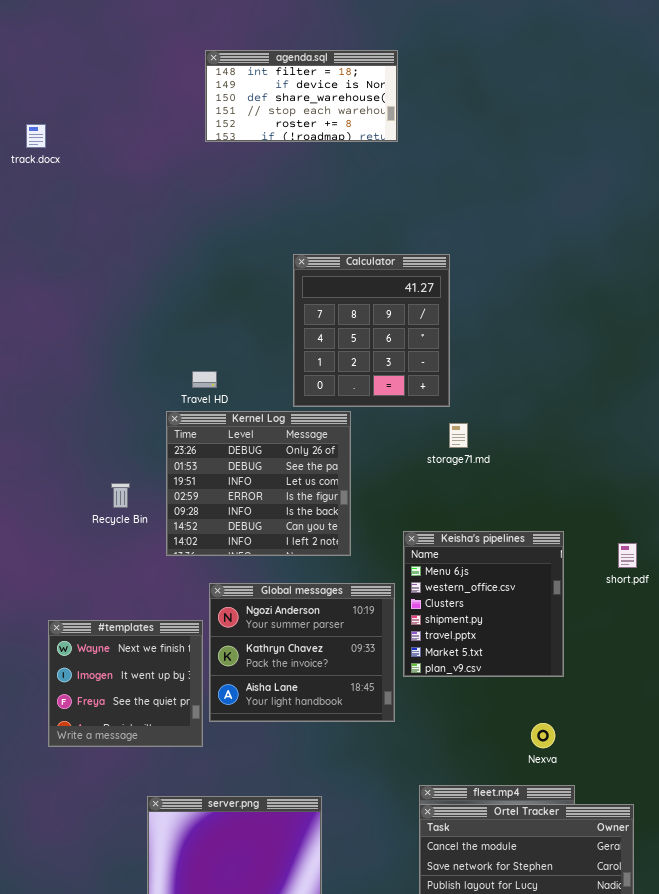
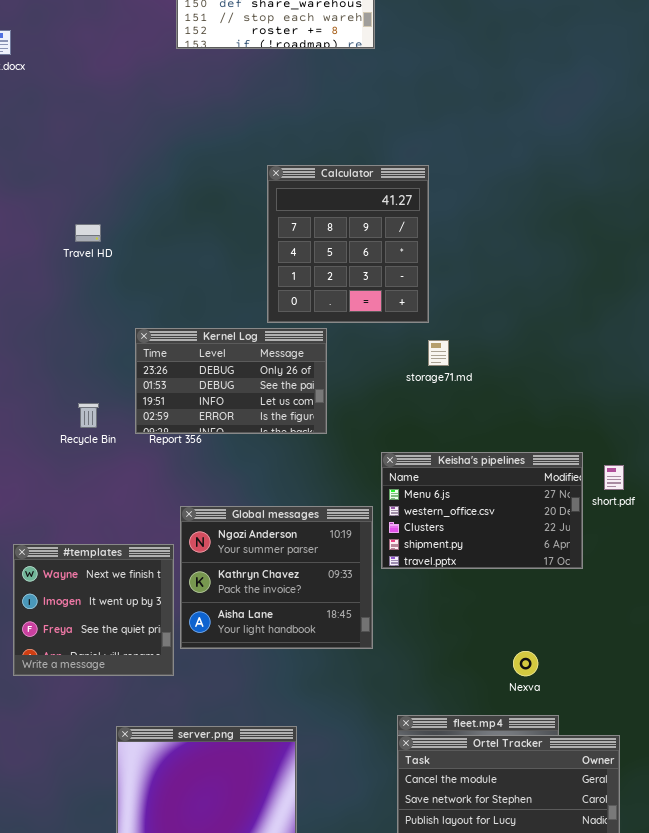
Travel HD: [192,371,217,388] -> [75,224,101,242], moved
Kernel Log: [166,411,351,556] -> [135,328,327,434], resized
Keisha's pipelines: [403,531,564,677] -> [381,452,583,569], resized

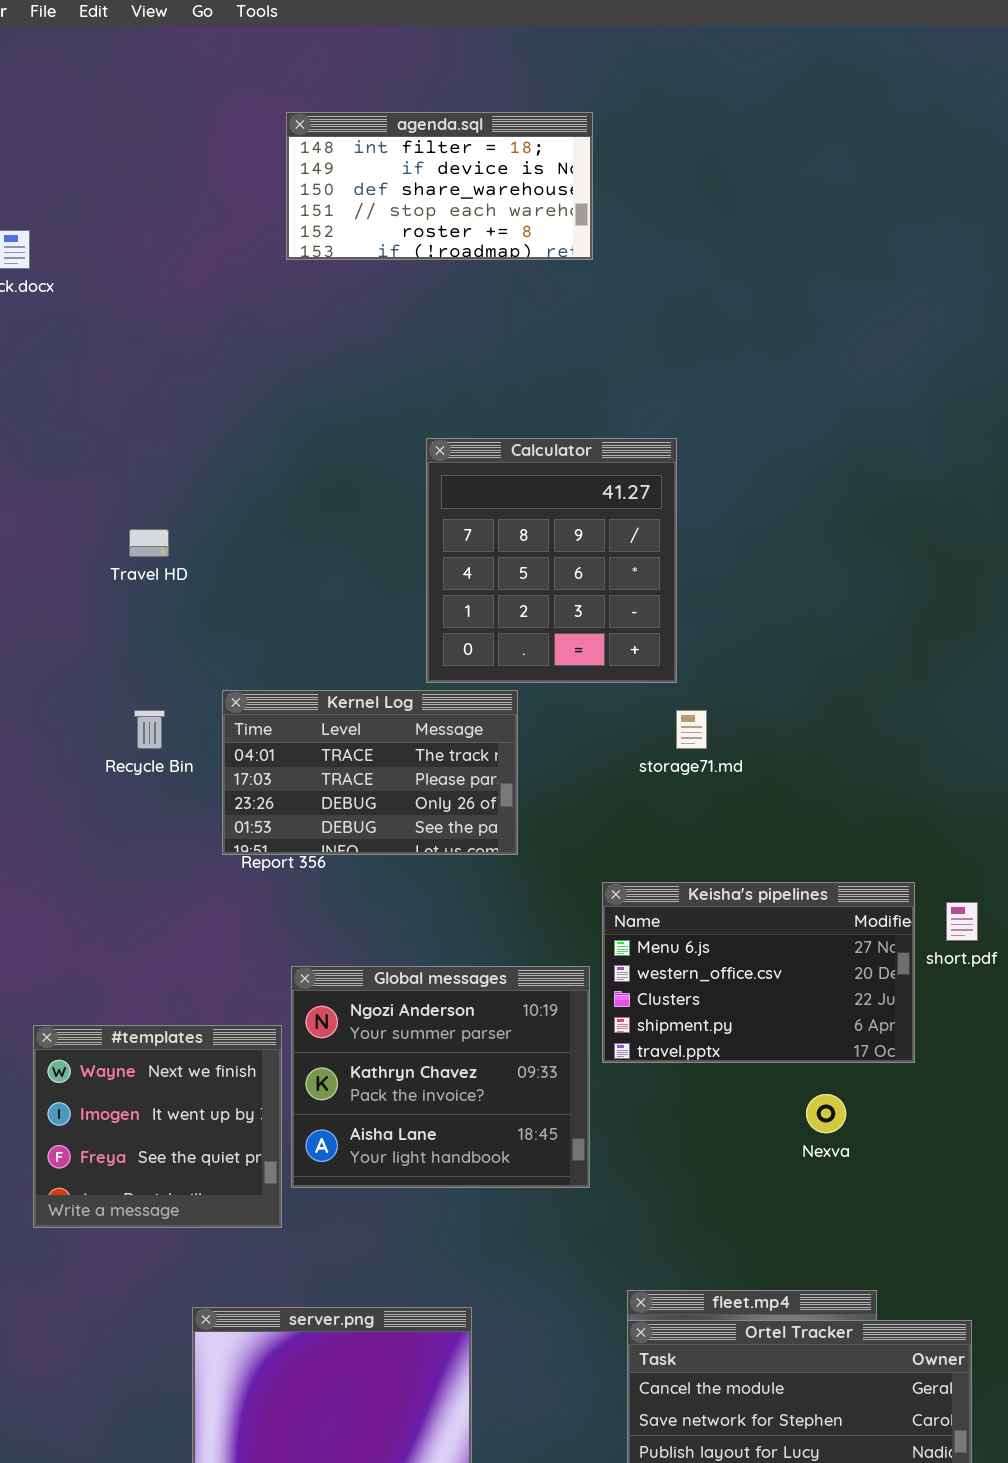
Kernel Log: [135,328,327,434] -> [222,690,518,855], scrolled up 2 rows
Recycle Bin: [78,403,99,428] -> [134,710,165,749], moved
Nexva: [513,651,538,676] -> [806,1094,846,1133], moved

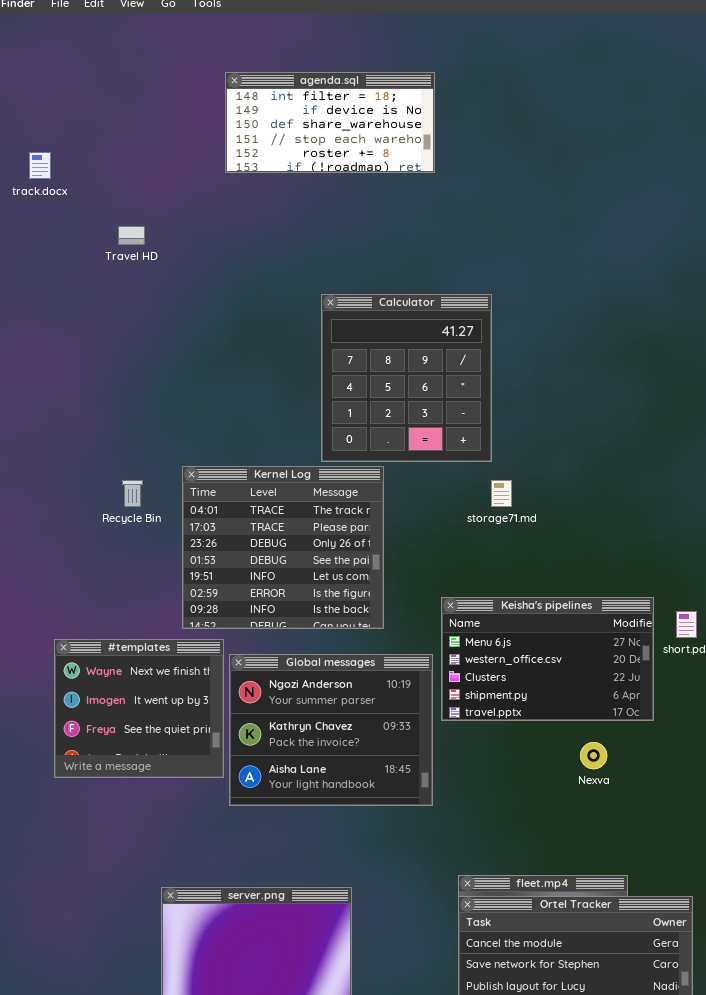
Travel HD: [129,529,169,557] -> [118,226,145,245], moved
Kernel Log: [222,690,518,855] -> [182,466,384,629], resized
#templates: [33,1025,282,1228] -> [54,639,224,778], moved

